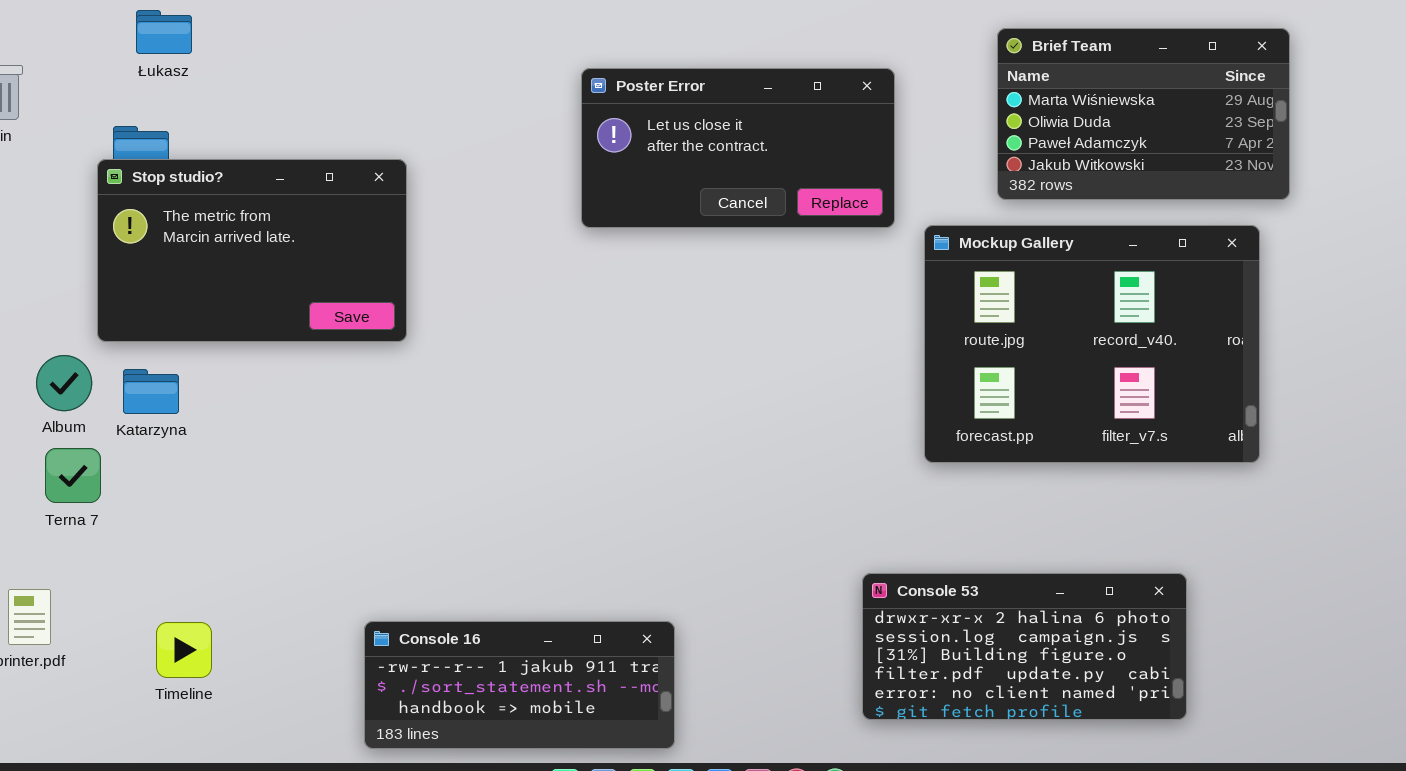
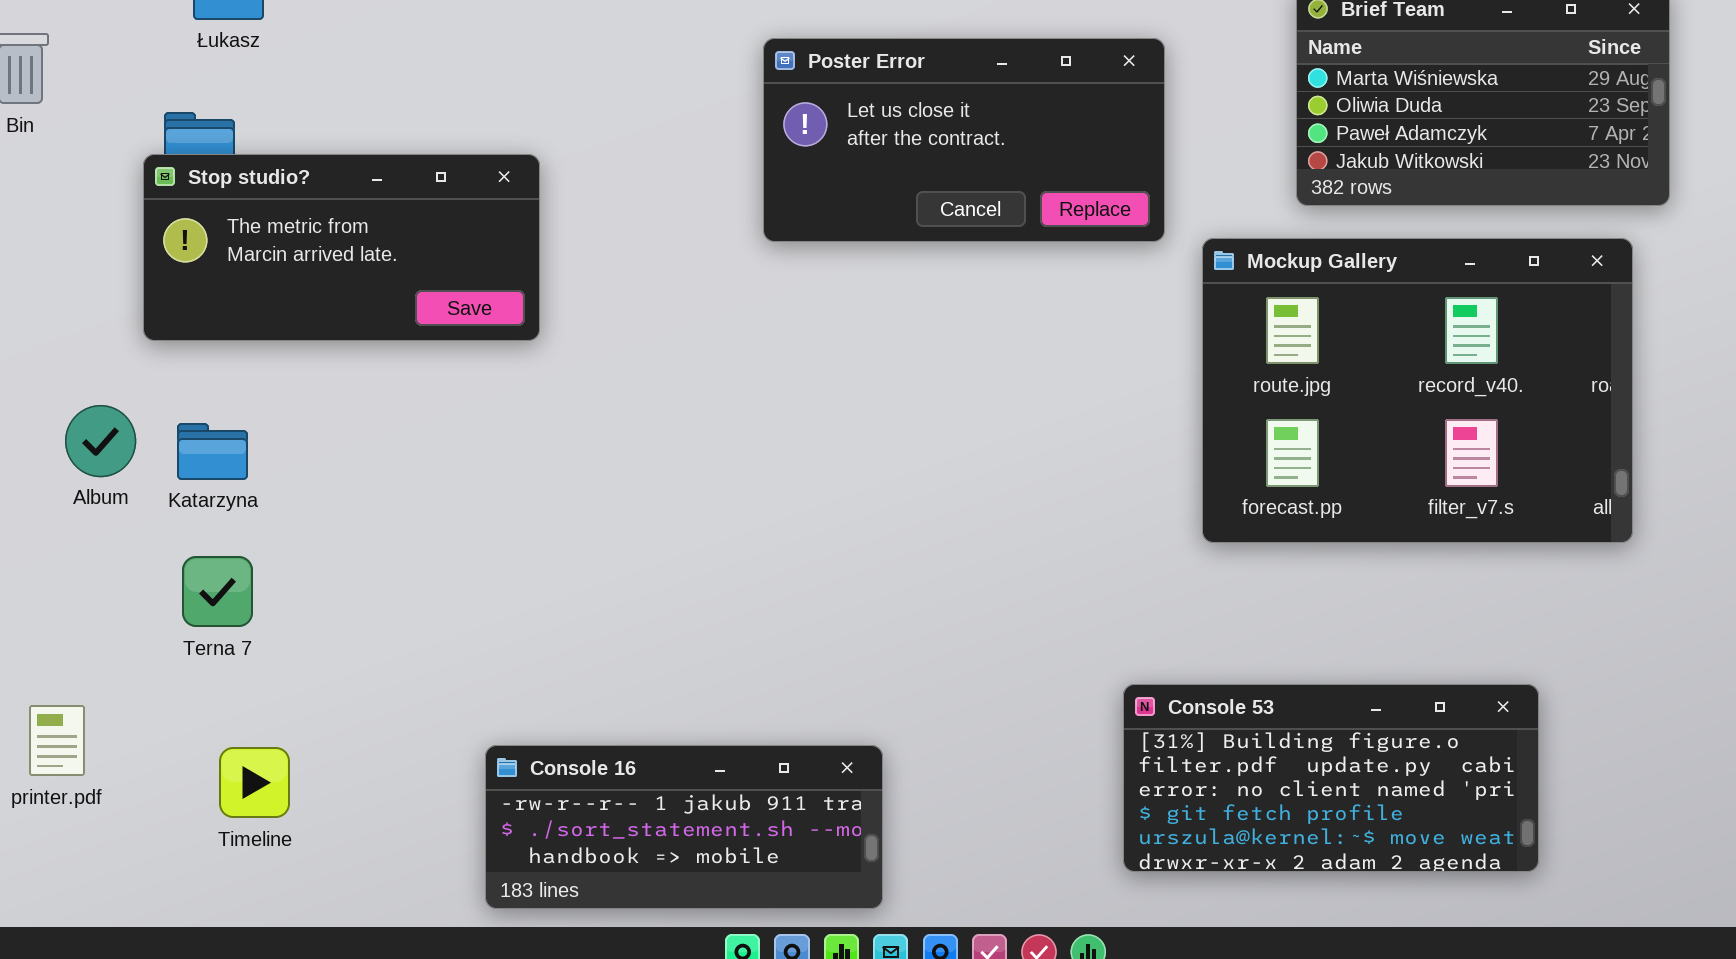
Stop studio?: [97,159,407,342] -> [143,154,540,341], resized
Terna 7: [45,448,101,503] -> [182,556,253,627], moved
Console 53: [862,573,1187,720] -> [1123,684,1539,872], scrolled down 2 rows

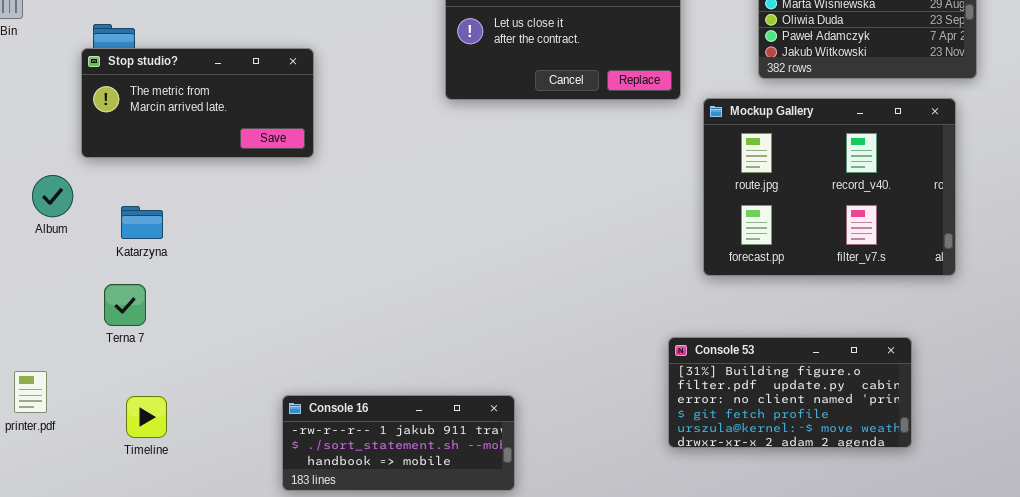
Album: [65,405,136,477] -> [32,175,73,217], moved
Katarzyna: [177,423,248,480] -> [121,206,163,239], moved
Console 53: [1123,684,1539,872] -> [668,337,912,448], moved

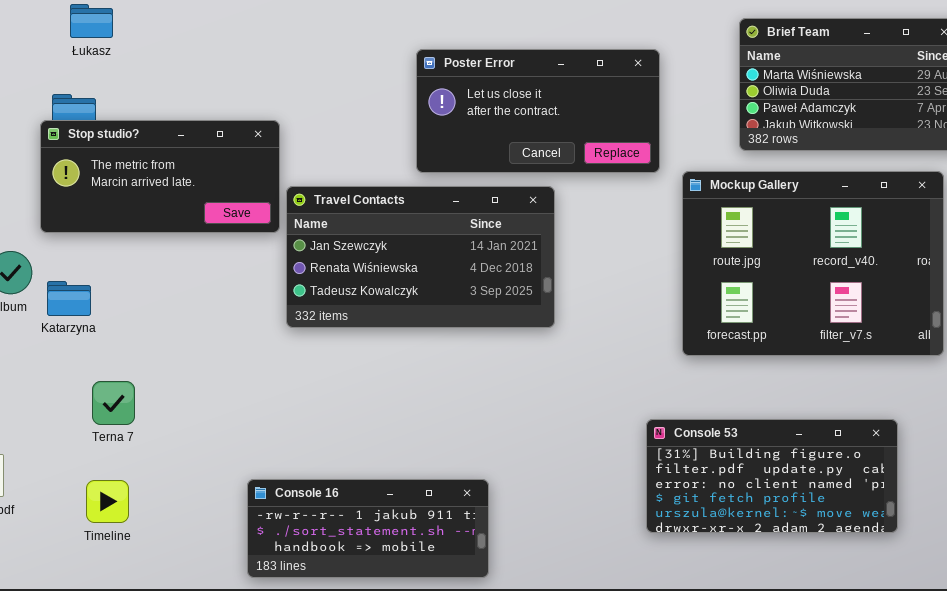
Travel Contacts: none -> [286,186,555,328], opened
Katarzyna: [121,206,163,239] -> [47,281,91,316], moved
Terna 7: [104,284,146,326] -> [92,381,135,425], moved

